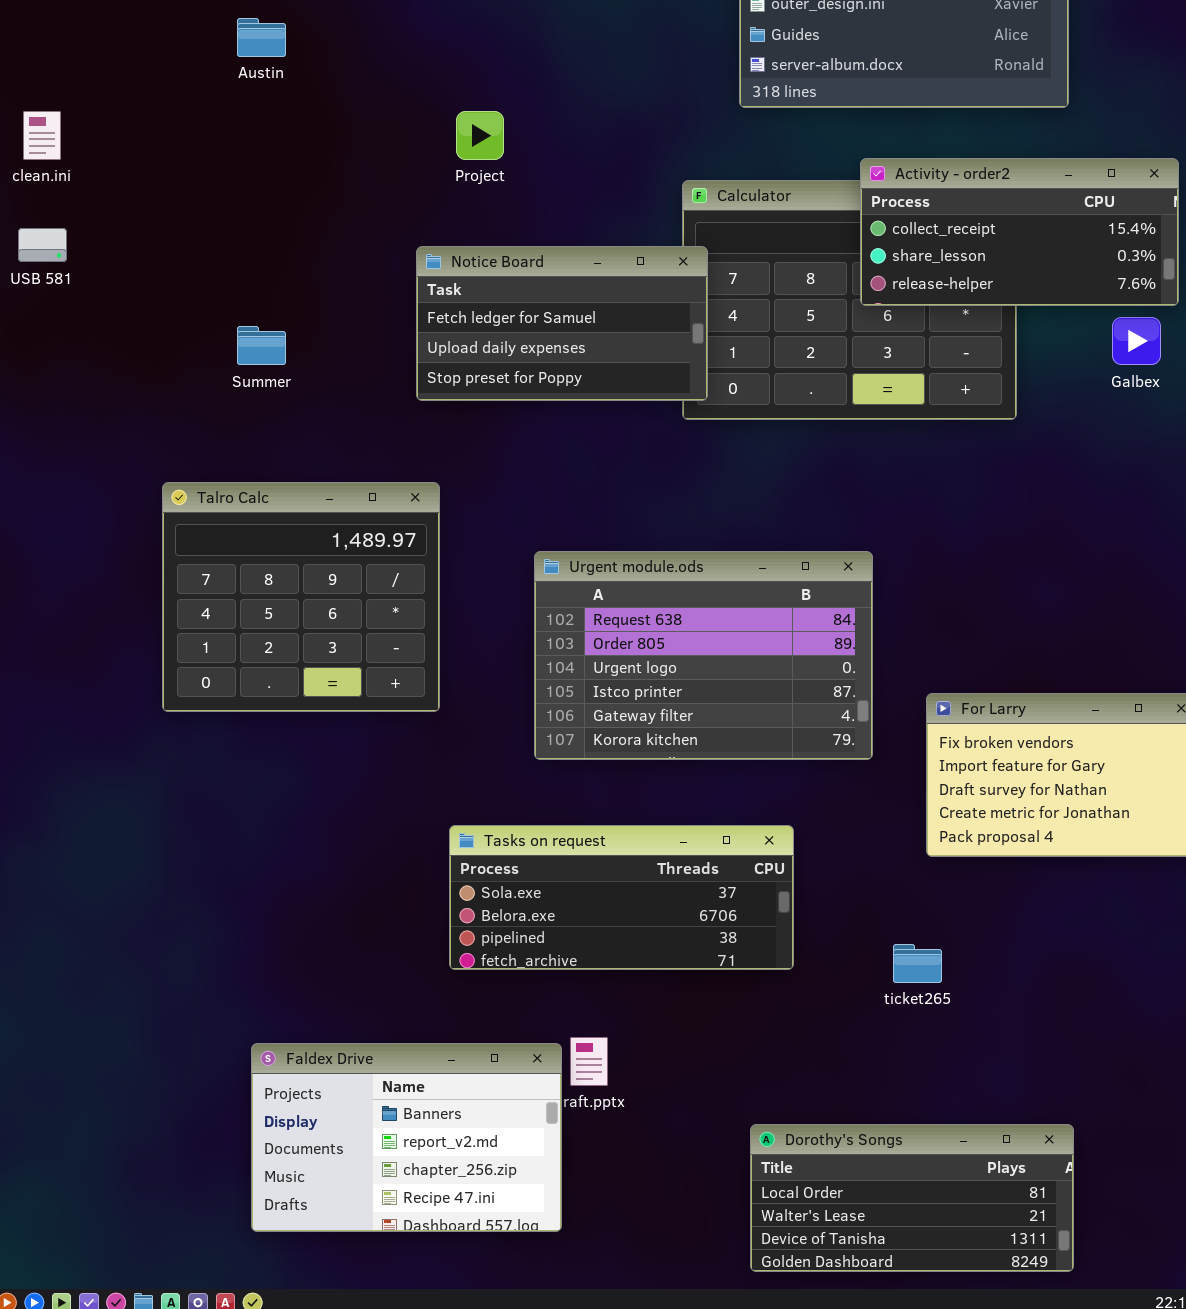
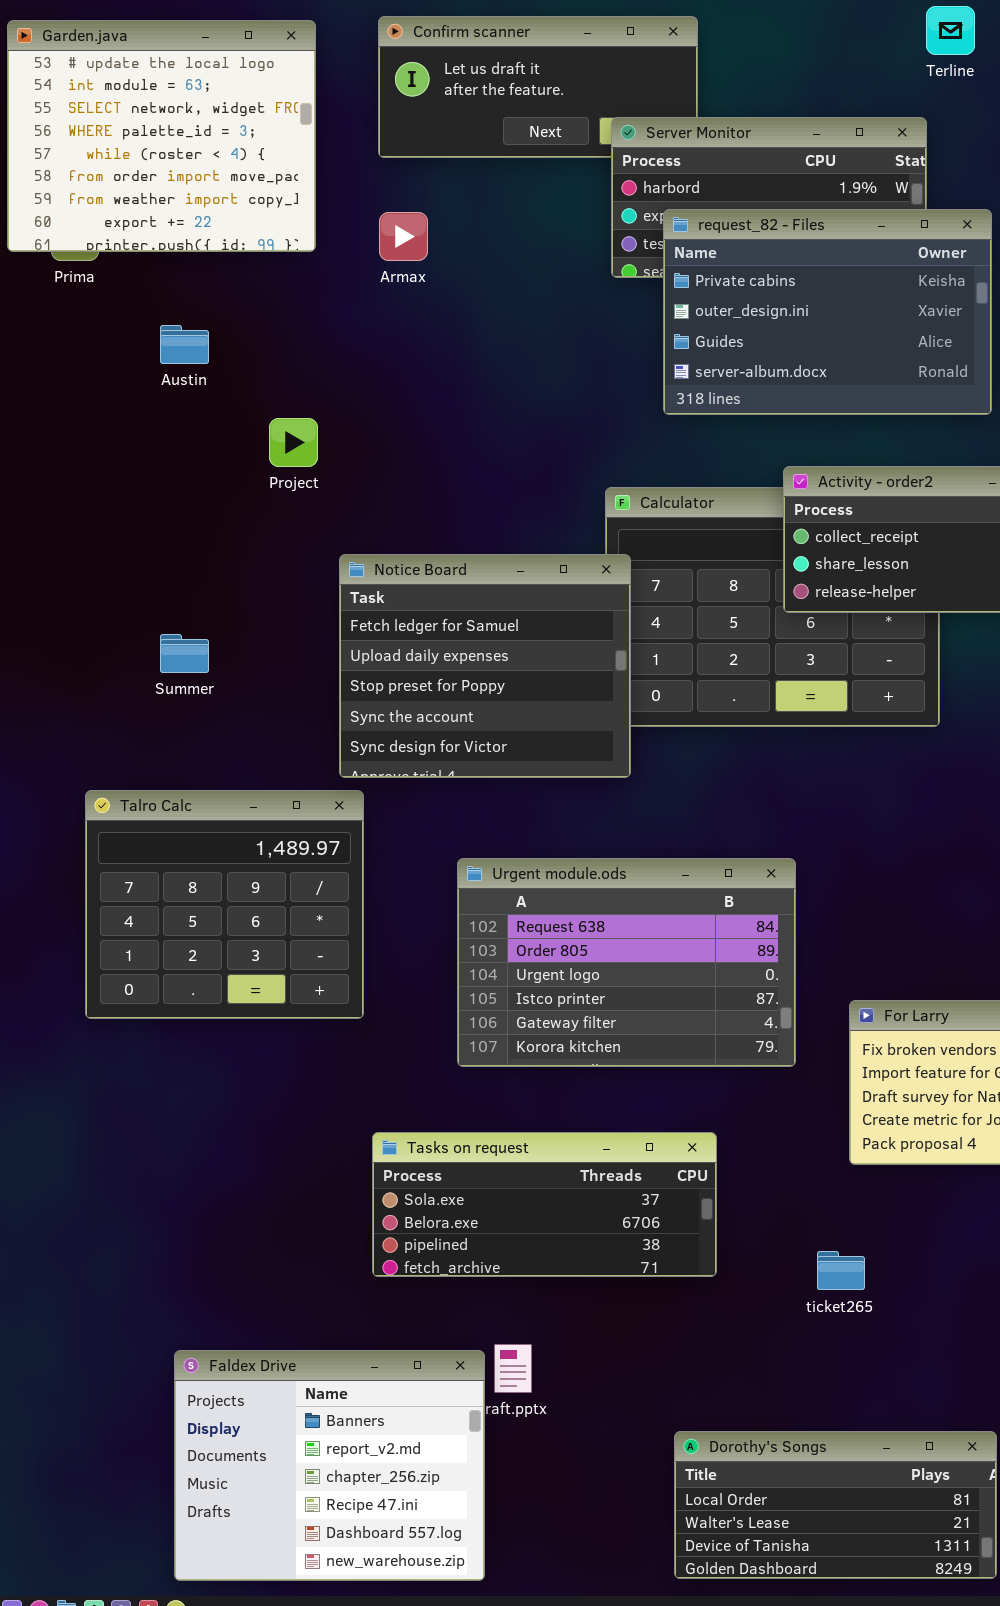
Project: [456,111,504,160] -> [269,418,318,467], moved
Notice Board: [416,246,708,401] -> [339,554,631,778], resized
Faldex Drive: [251,1043,562,1232] -> [174,1350,485,1581], resized

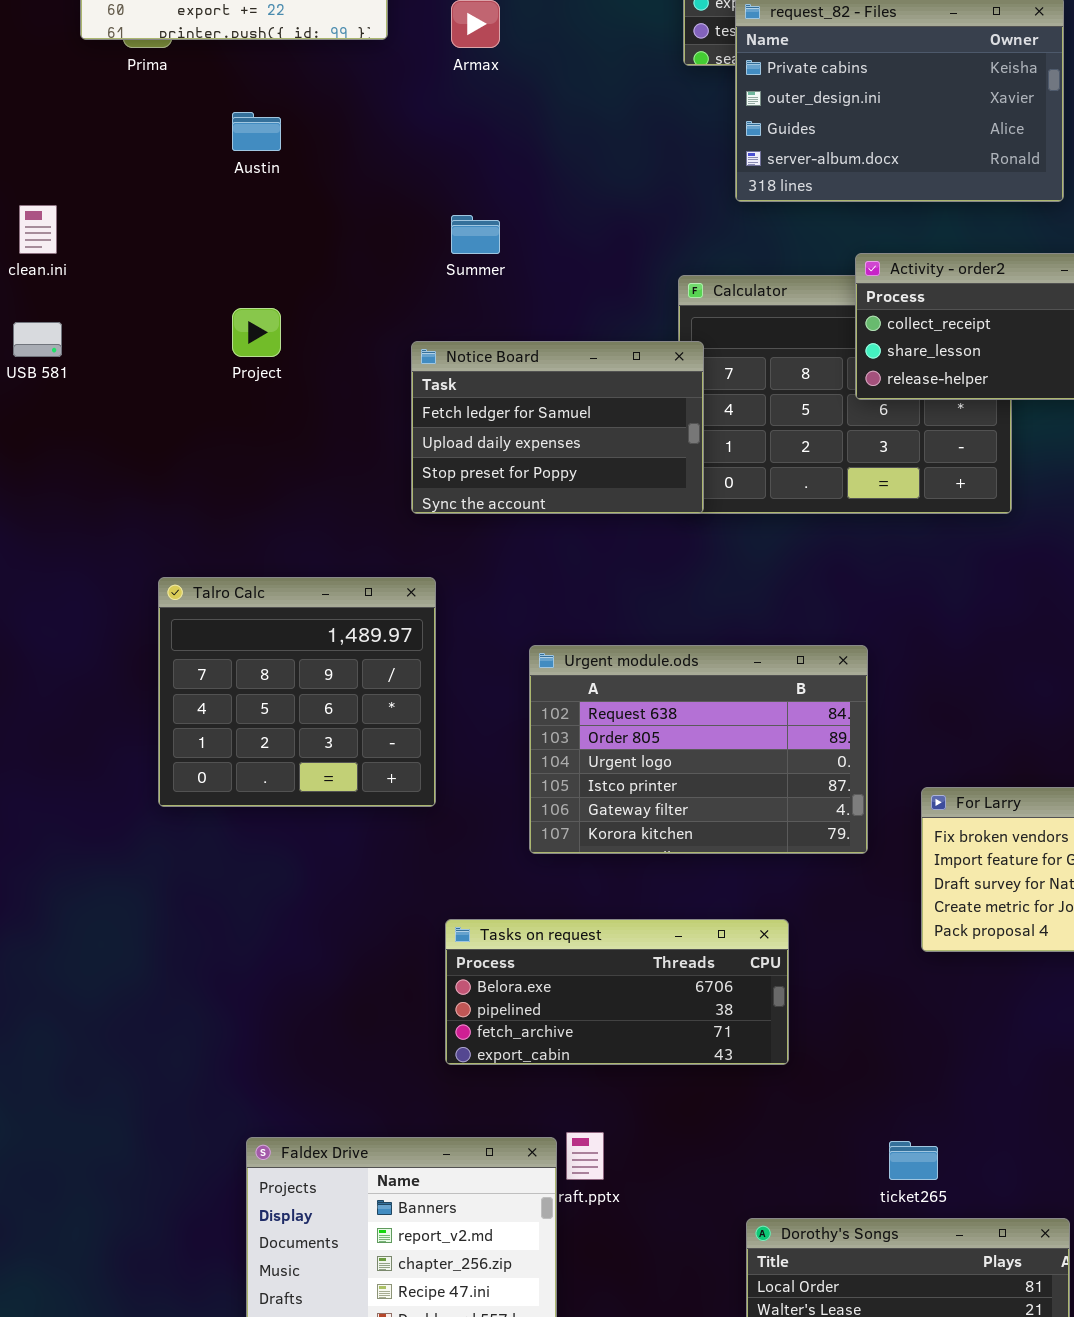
Project: [269,418,318,467] -> [232,308,281,357], moved
Notice Board: [339,554,631,778] -> [411,341,704,514], resized
Summer: [160,634,209,673] -> [451,215,500,254], moved
Tasks on request: [372,1132,717,1277] -> [445,919,789,1065], scrolled down 1 row
ticket265: [817,1251,865,1290] -> [889,1141,938,1180], moved

